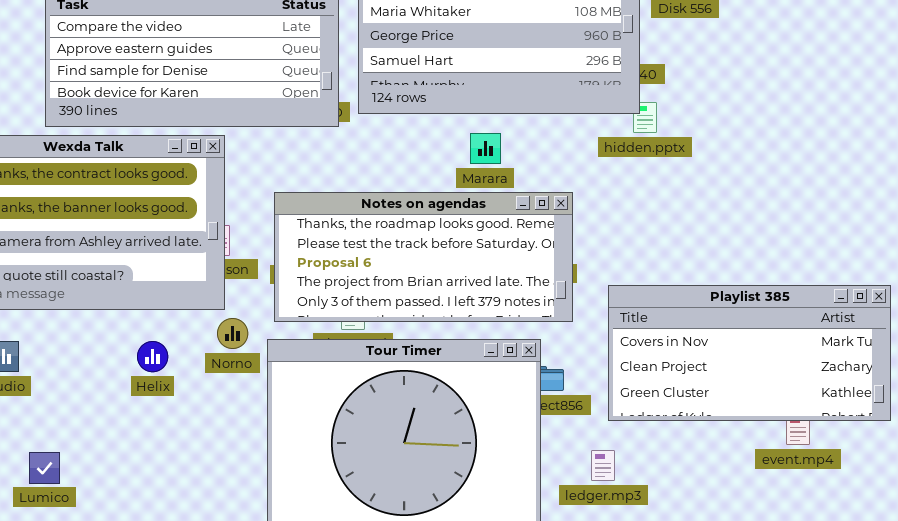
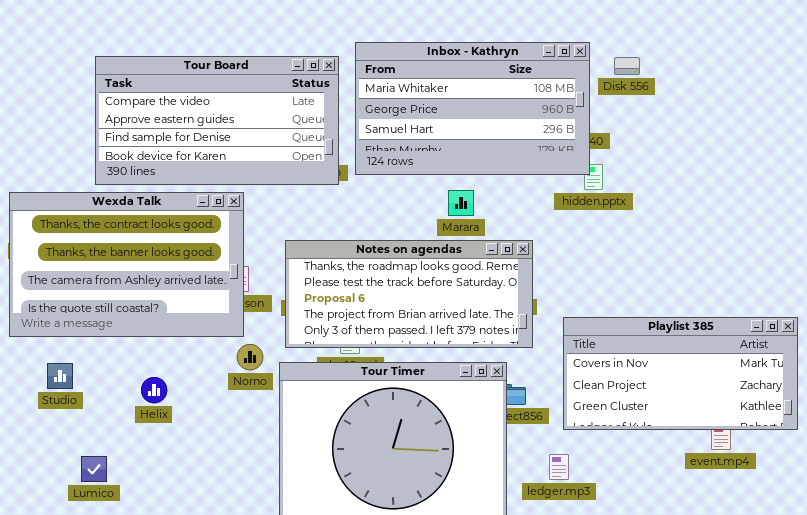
Helix: [137,341,168,372] -> [141,377,167,403], moved

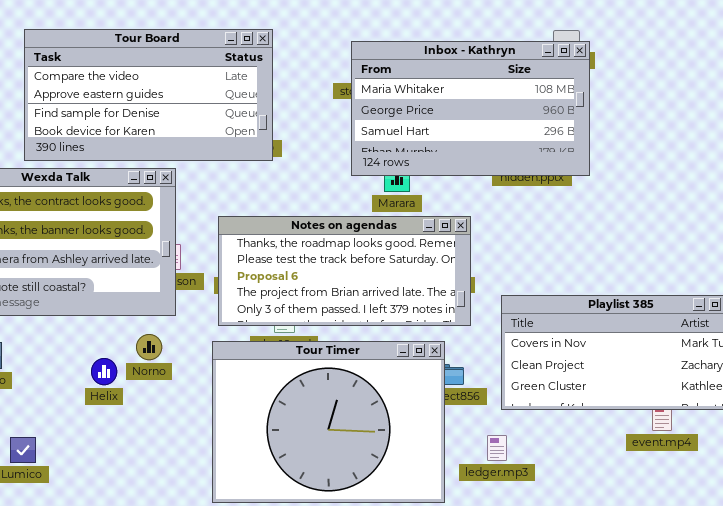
Inbox - Kathryn: [355,42,590,175] -> [351,41,590,176], moved
Norno: [237,344,263,370] -> [136,334,162,360], moved
Helix: [141,377,167,403] -> [91,358,117,385], moved

